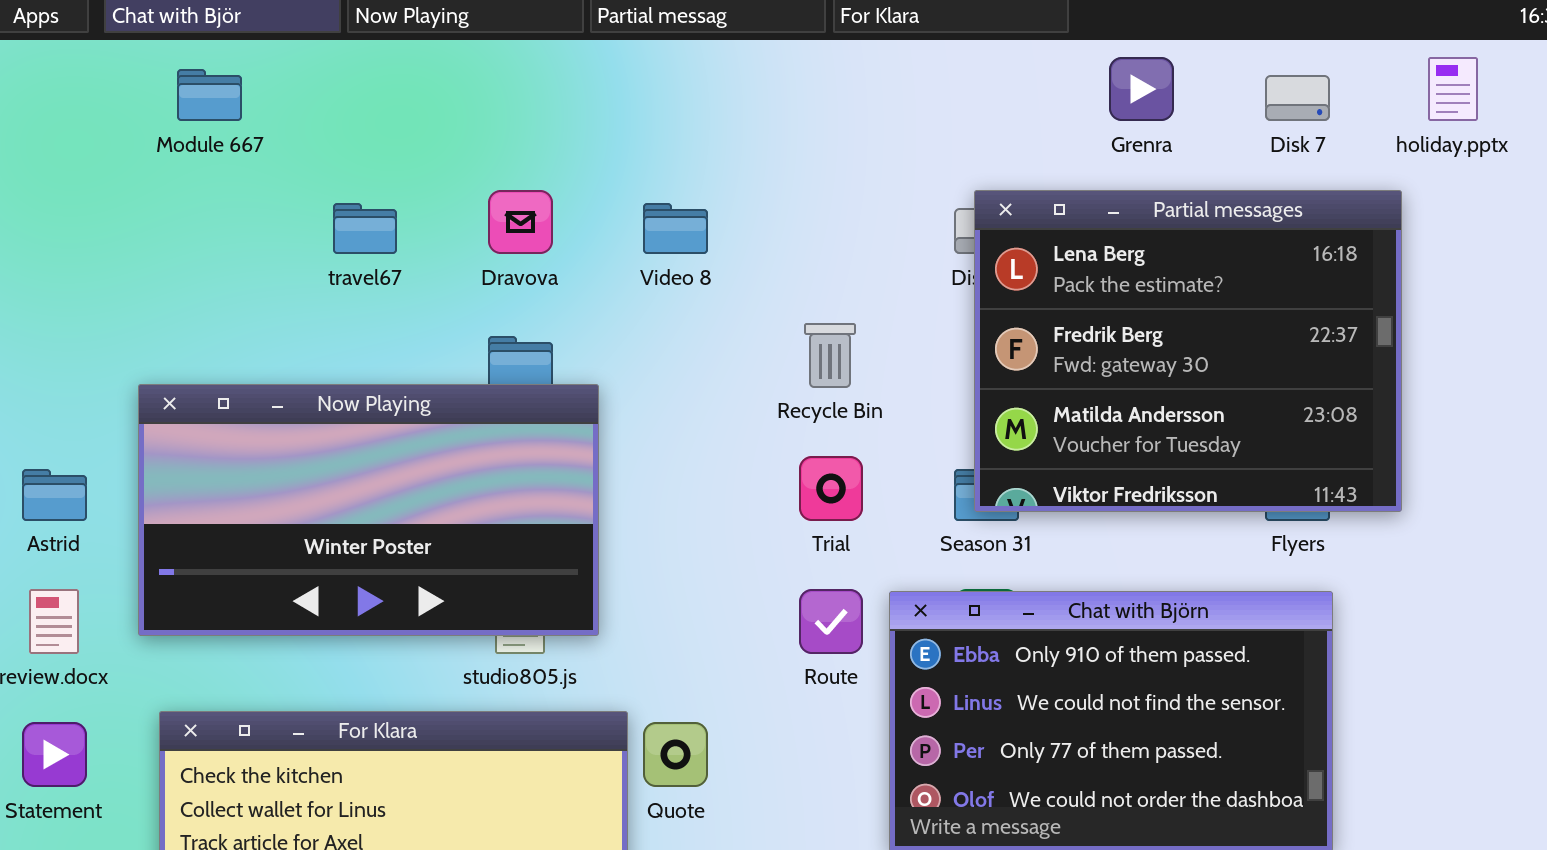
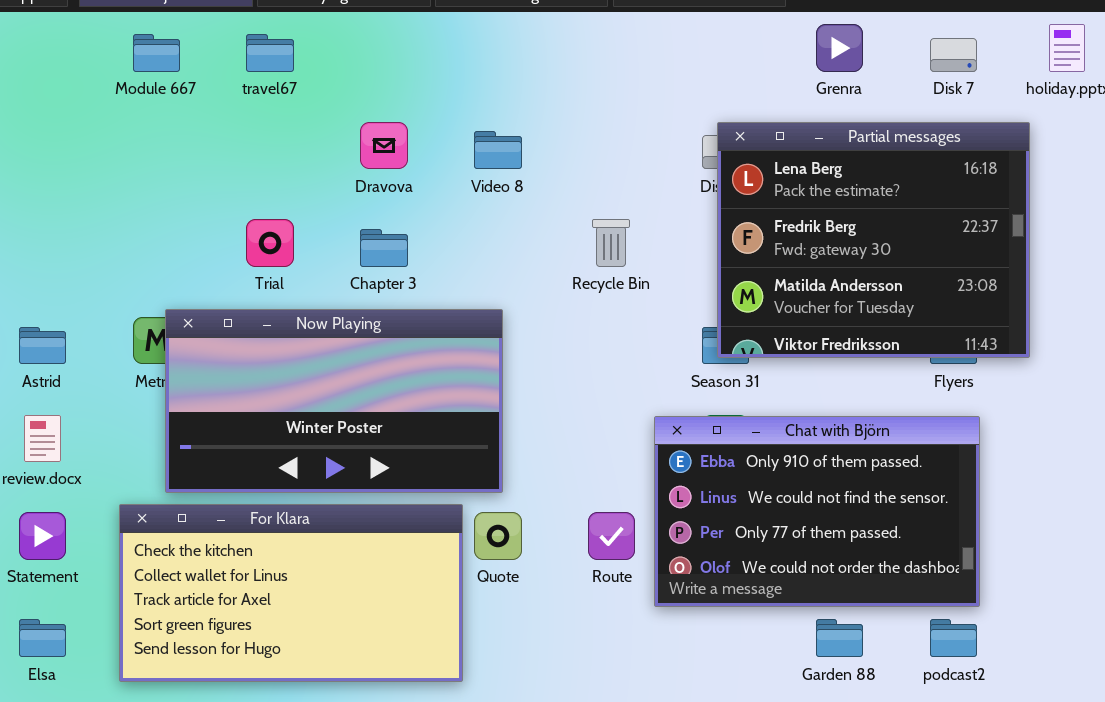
travel67: [333,203,397,254] -> [246,34,294,72], moved
Now Playing: [138,384,599,636] -> [165,309,503,493], moved
Trial: [799,456,863,521] -> [246,219,294,267], moved
Route: [799,589,863,654] -> [588,512,635,560], moved

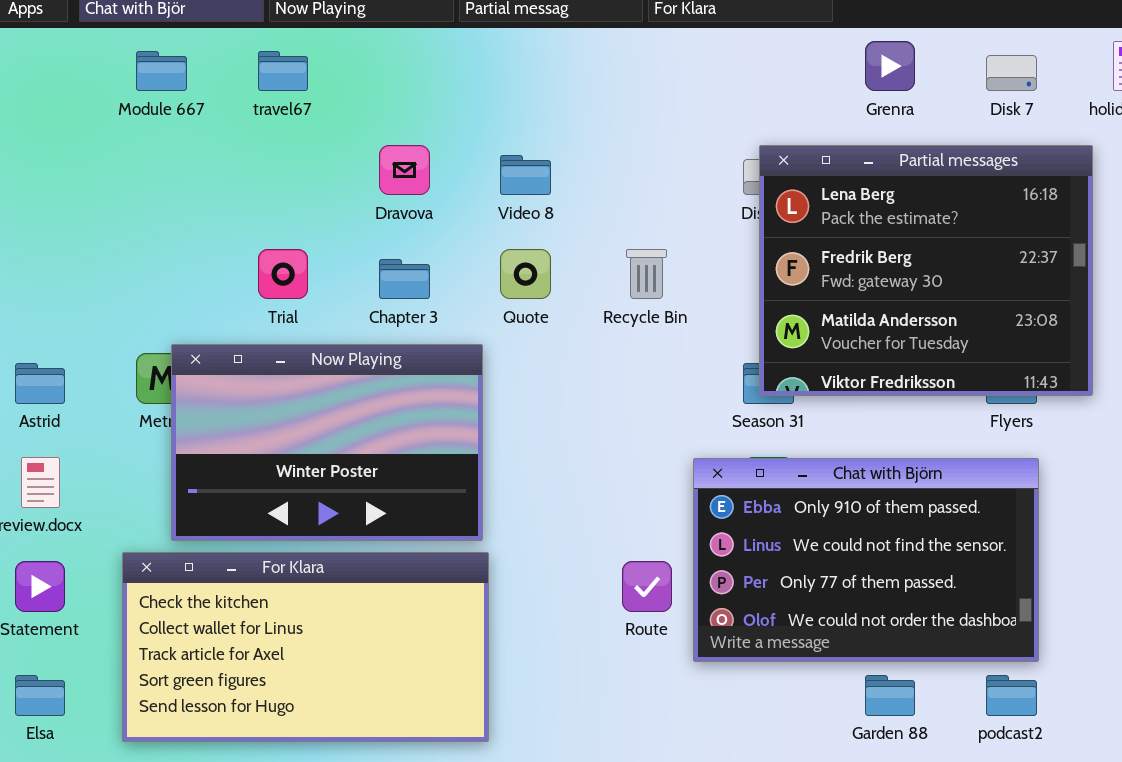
Now Playing: [165,309,503,493] -> [171,344,483,541], resized
Quote: [474,512,522,560] -> [500,249,551,299], moved

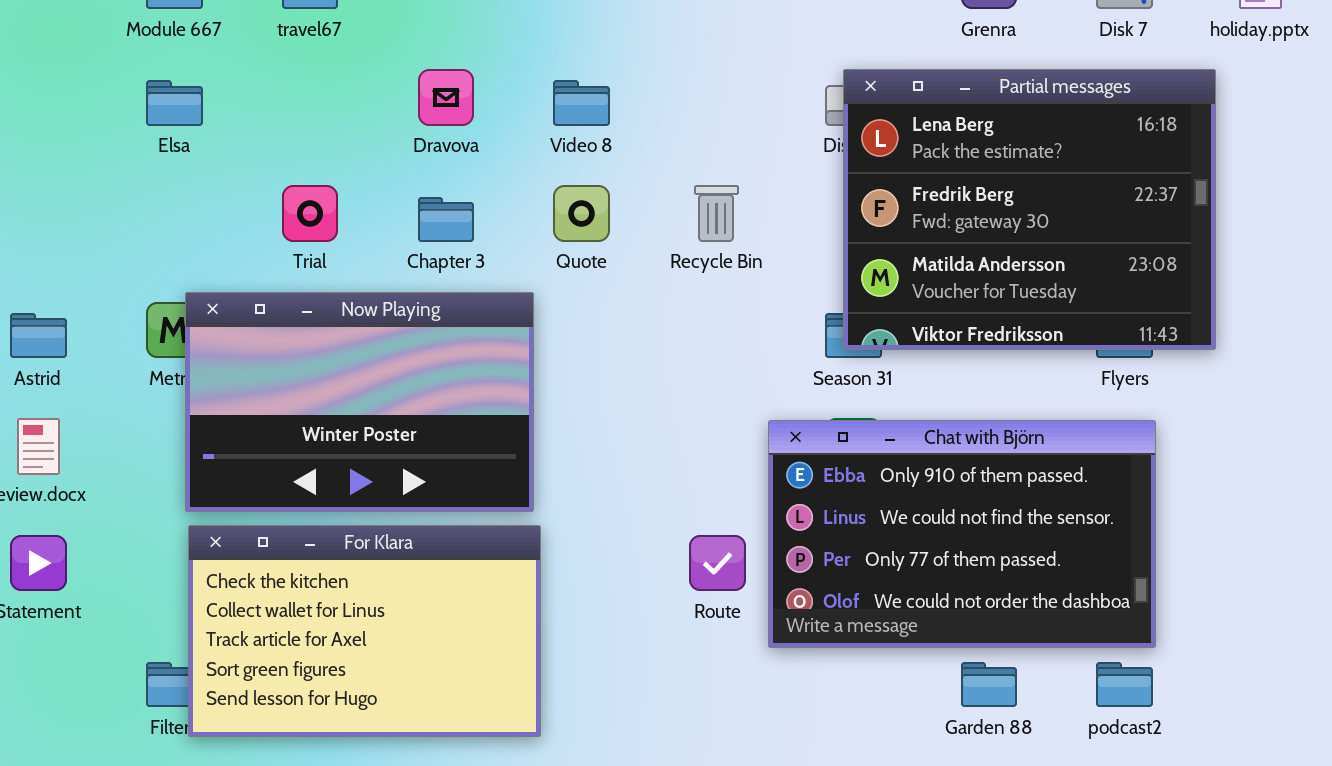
For Klara: [122,552,489,742] -> [188,525,541,737], resized
Elsa: [15,675,65,716] -> [146,80,203,126], moved

